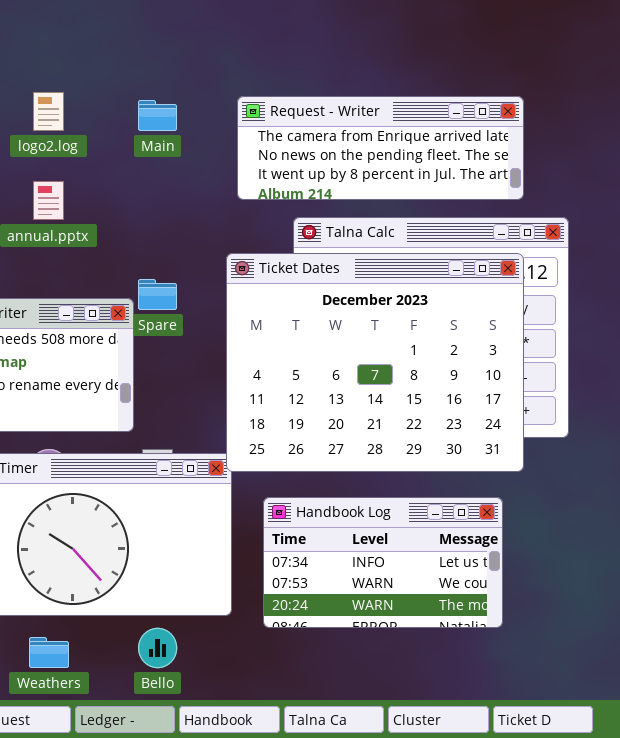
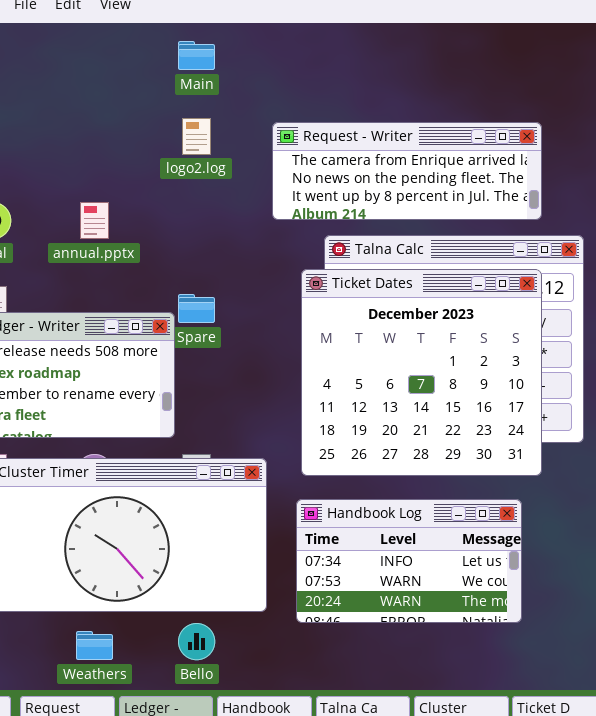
logo2.log: [33,92,64,131] -> [182,118,211,155], moved
Main: [138,100,177,131] -> [178,41,215,70], moved
Ticket Dates: [226,253,524,472] -> [301,269,542,476], resized

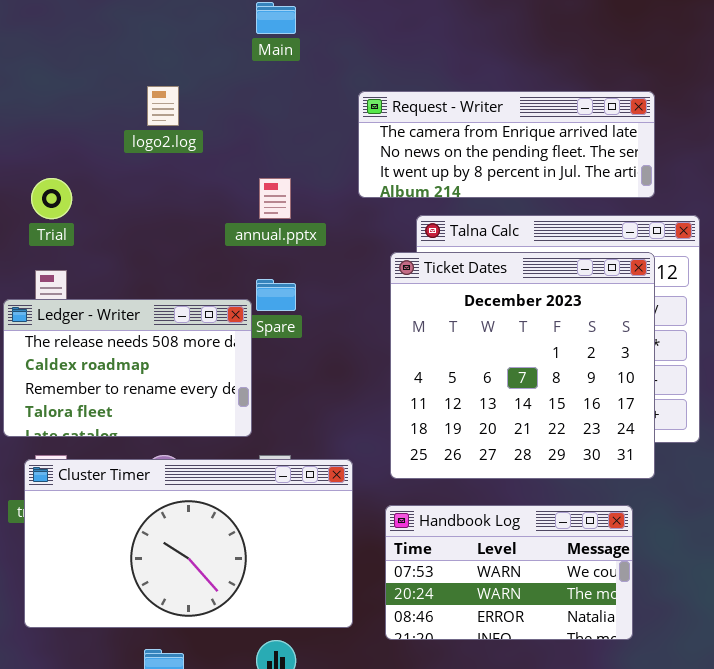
logo2.log: [182,118,211,155] -> [147,86,179,126], moved
annual.pptx: [80,202,109,239] -> [259,178,291,219], moved
Handbook Log: [296,499,522,623] -> [385,505,633,640], scrolled down 1 row

